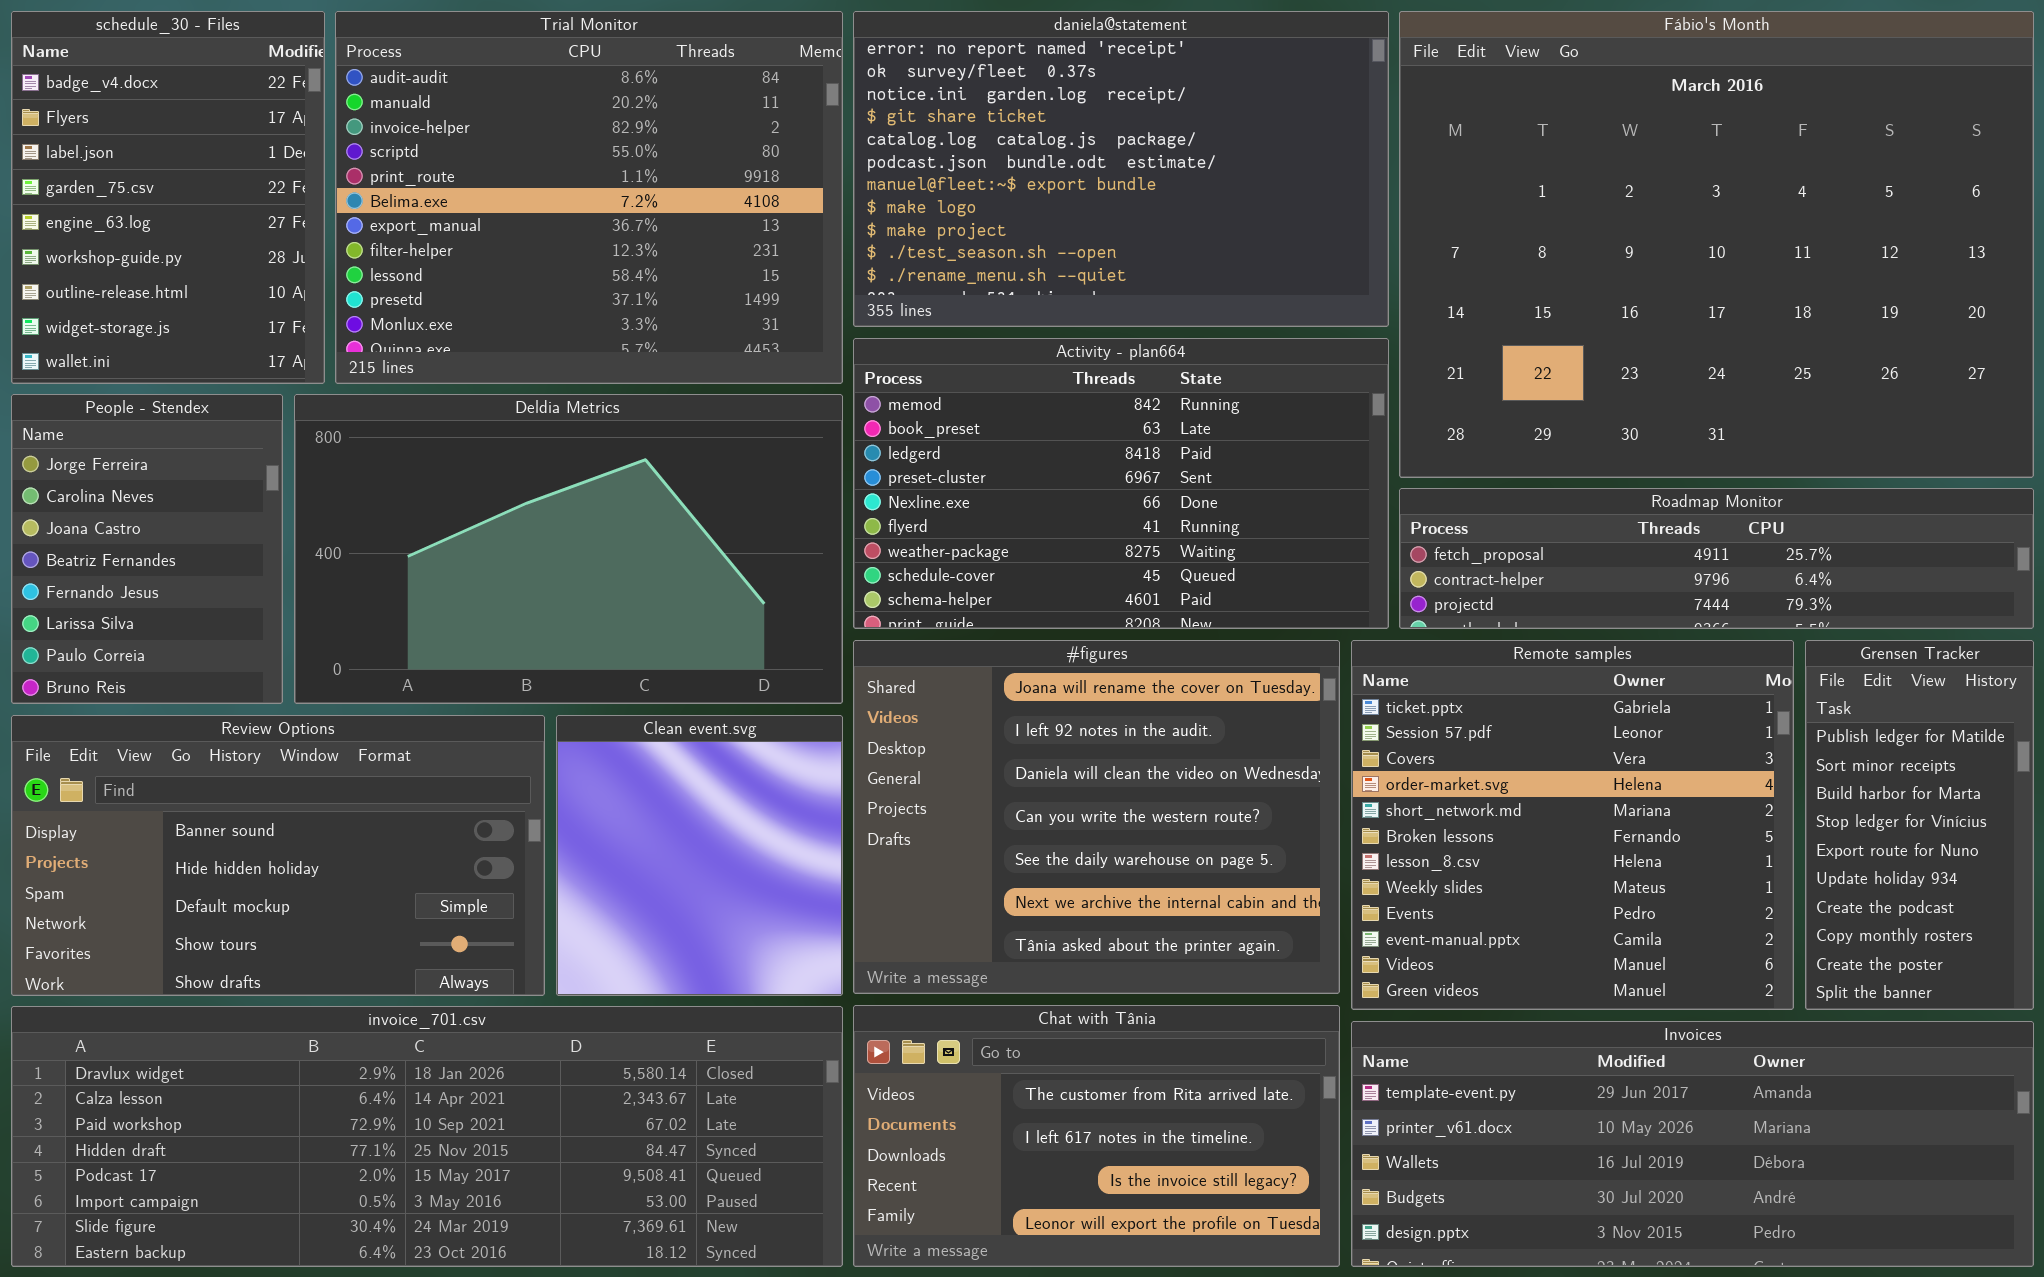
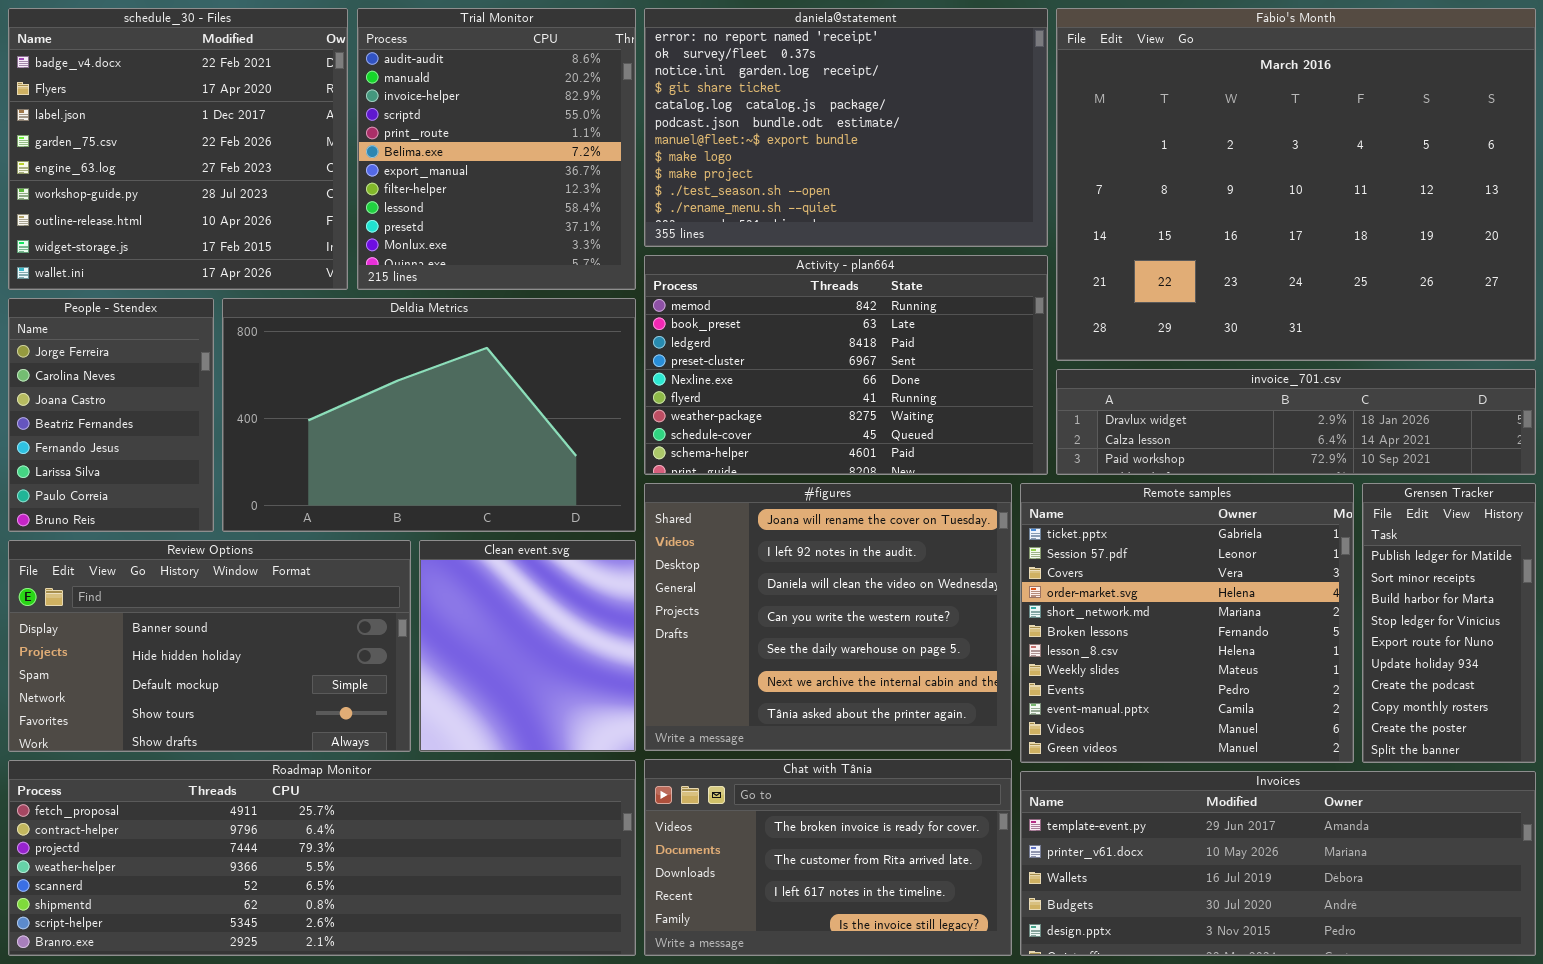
schedule_30 - Files: [11,11,325,384] -> [8,8,348,290], resized
Trial Monitor: [335,11,843,384] -> [357,8,636,290], resized
Roadmap Monitor: [1399,488,2034,629] -> [8,760,636,956], moved, resized
Chat with Tânia: [853,1005,1340,1267] -> [644,759,1012,956], scrolled up 1 row
invoice_701.csv: [11,1006,843,1267] -> [1056,369,1536,475], moved, resized

